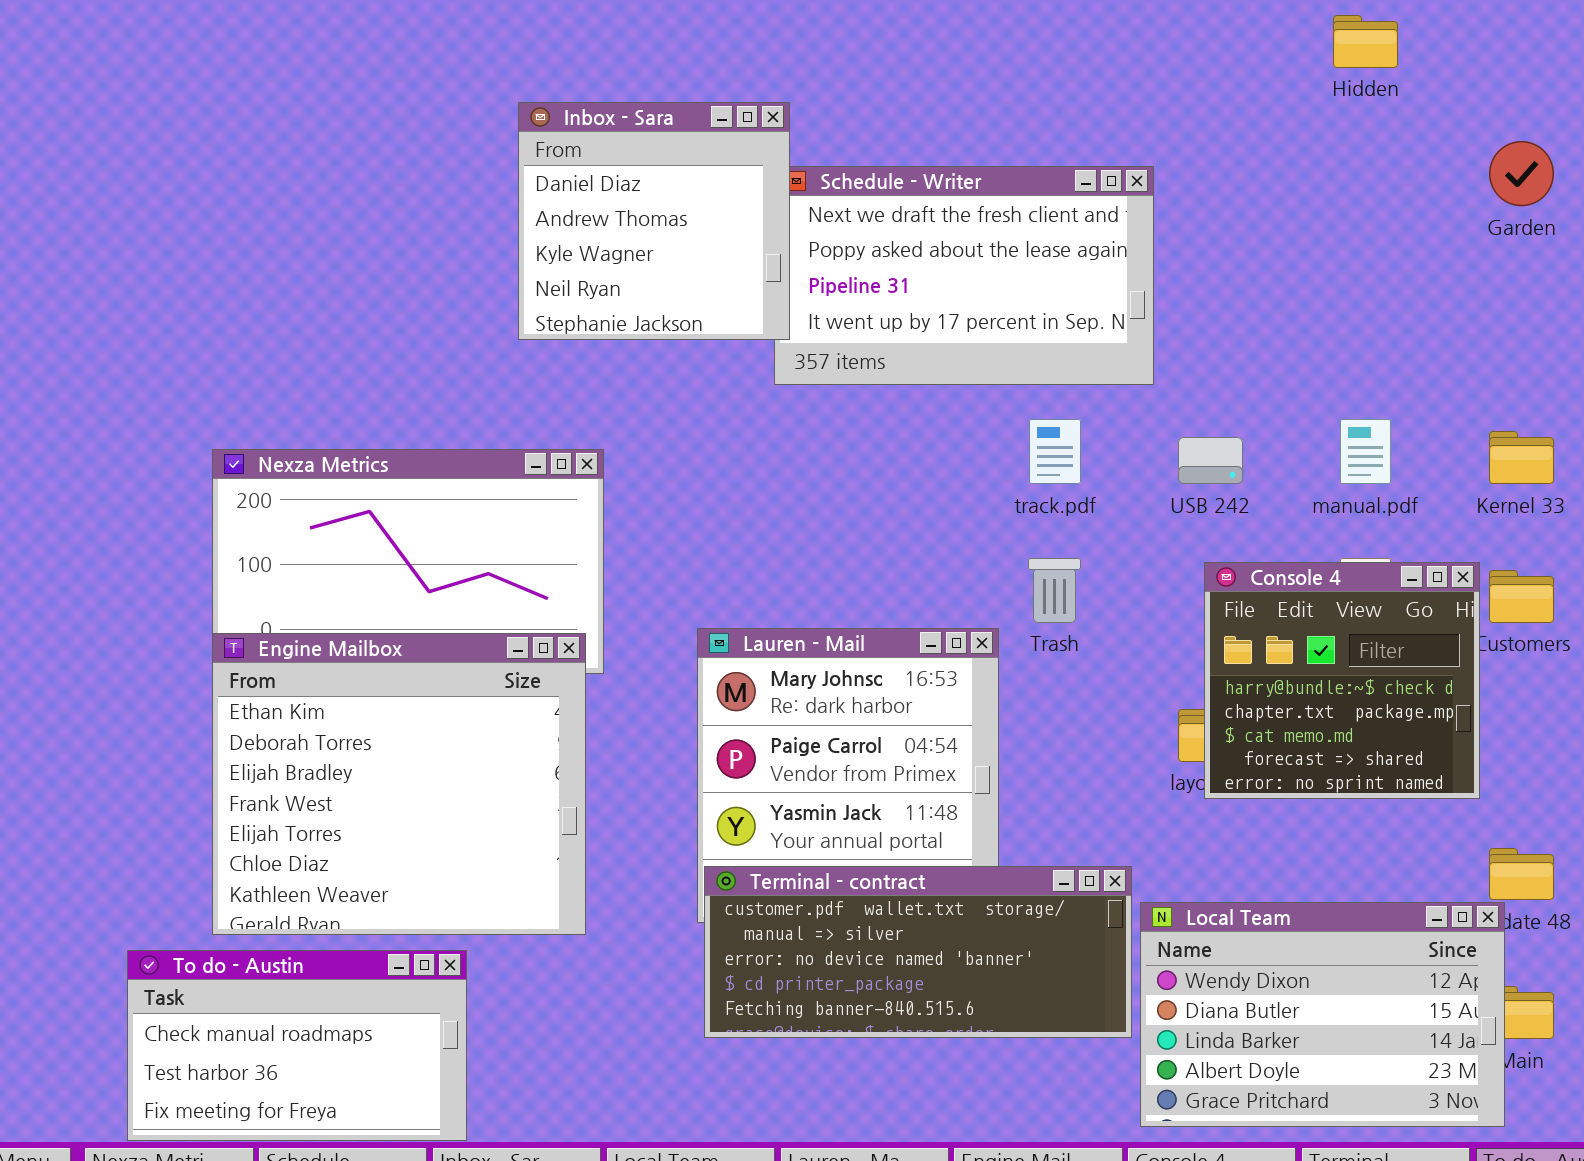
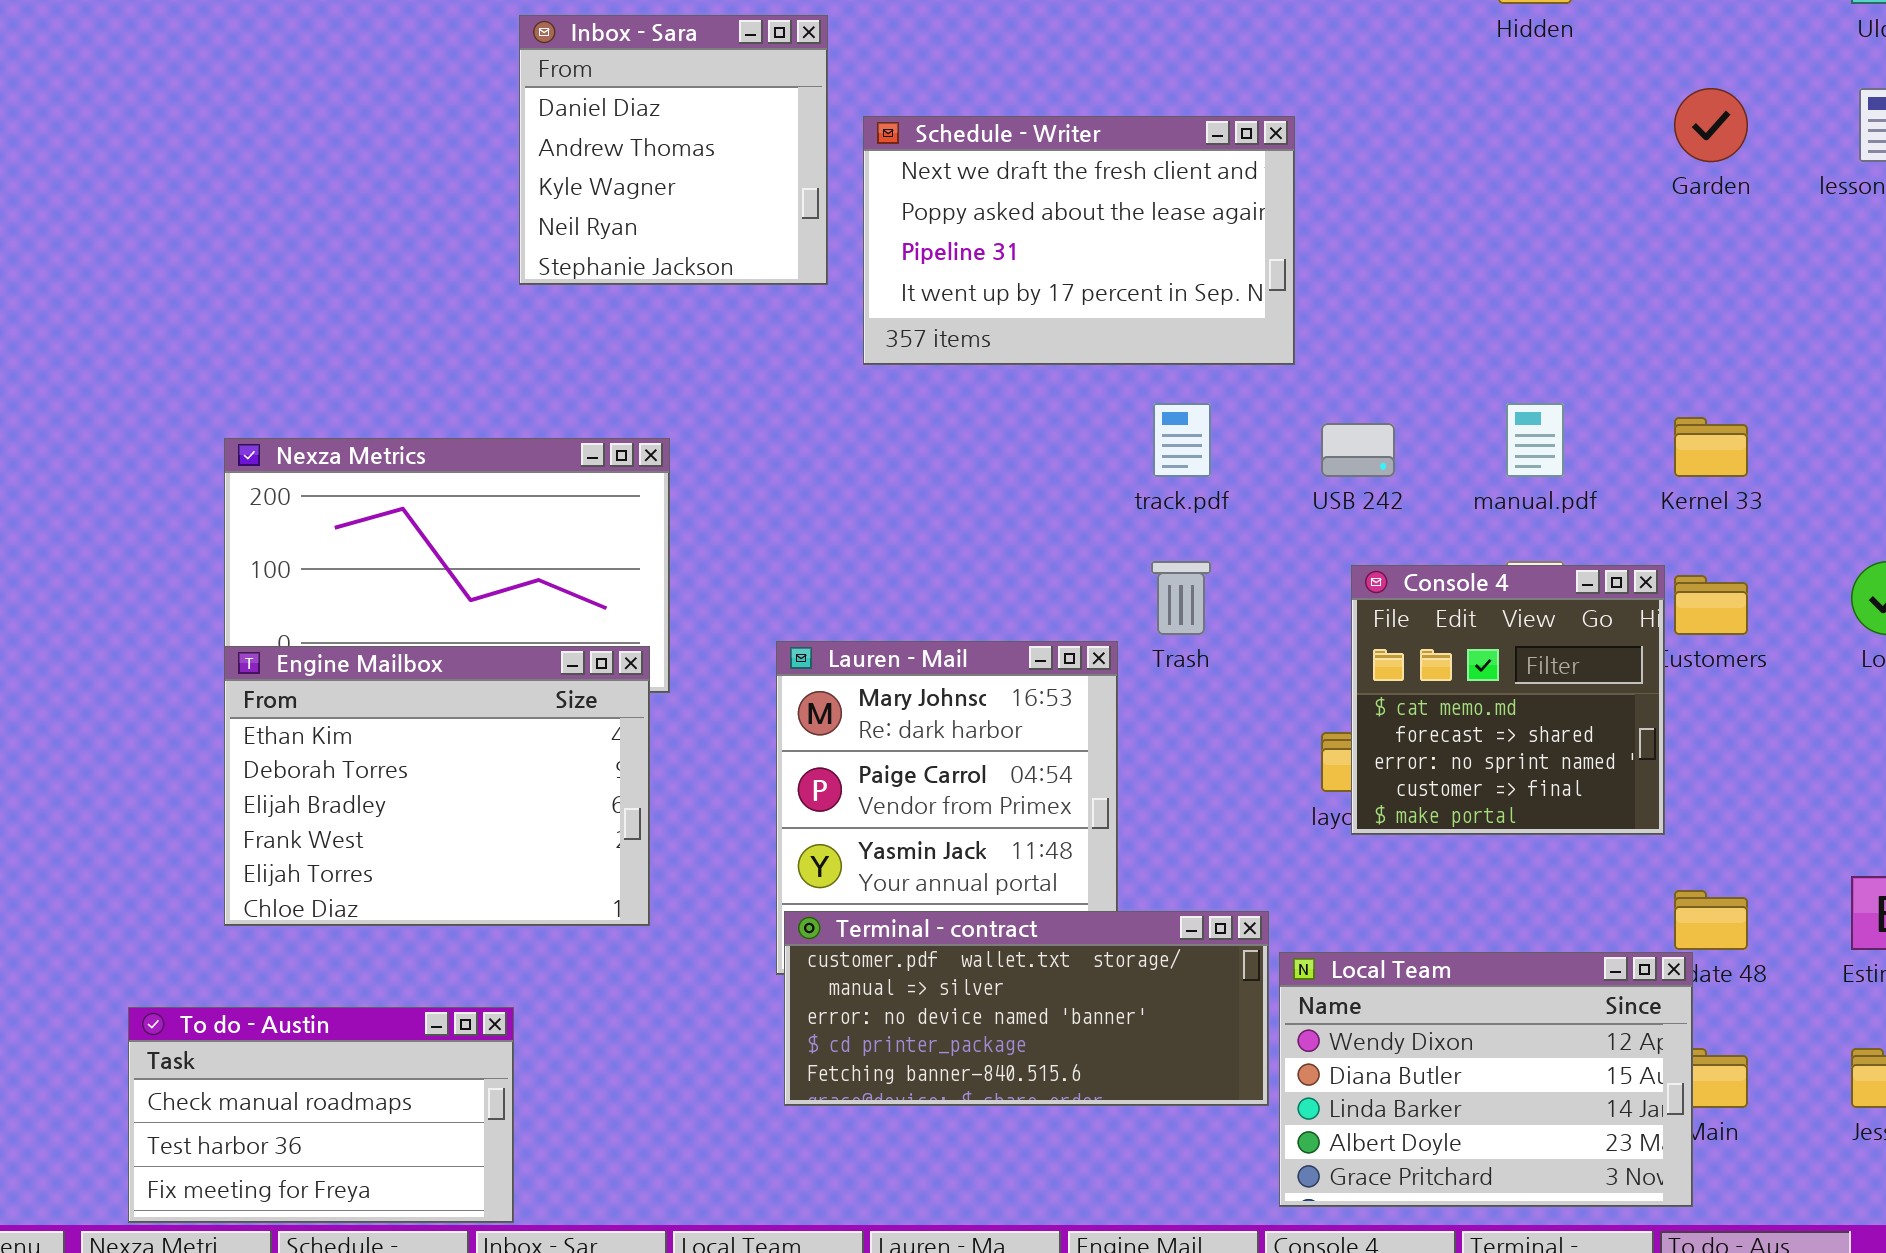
Inbox - Sara: [518,102,790,340] -> [519,15,828,285], moved
Console 4: [1204,562,1480,799] -> [1351,565,1665,835], scrolled down 2 rows
Engine Mailbox: [212,633,586,935] -> [224,646,650,926], resized

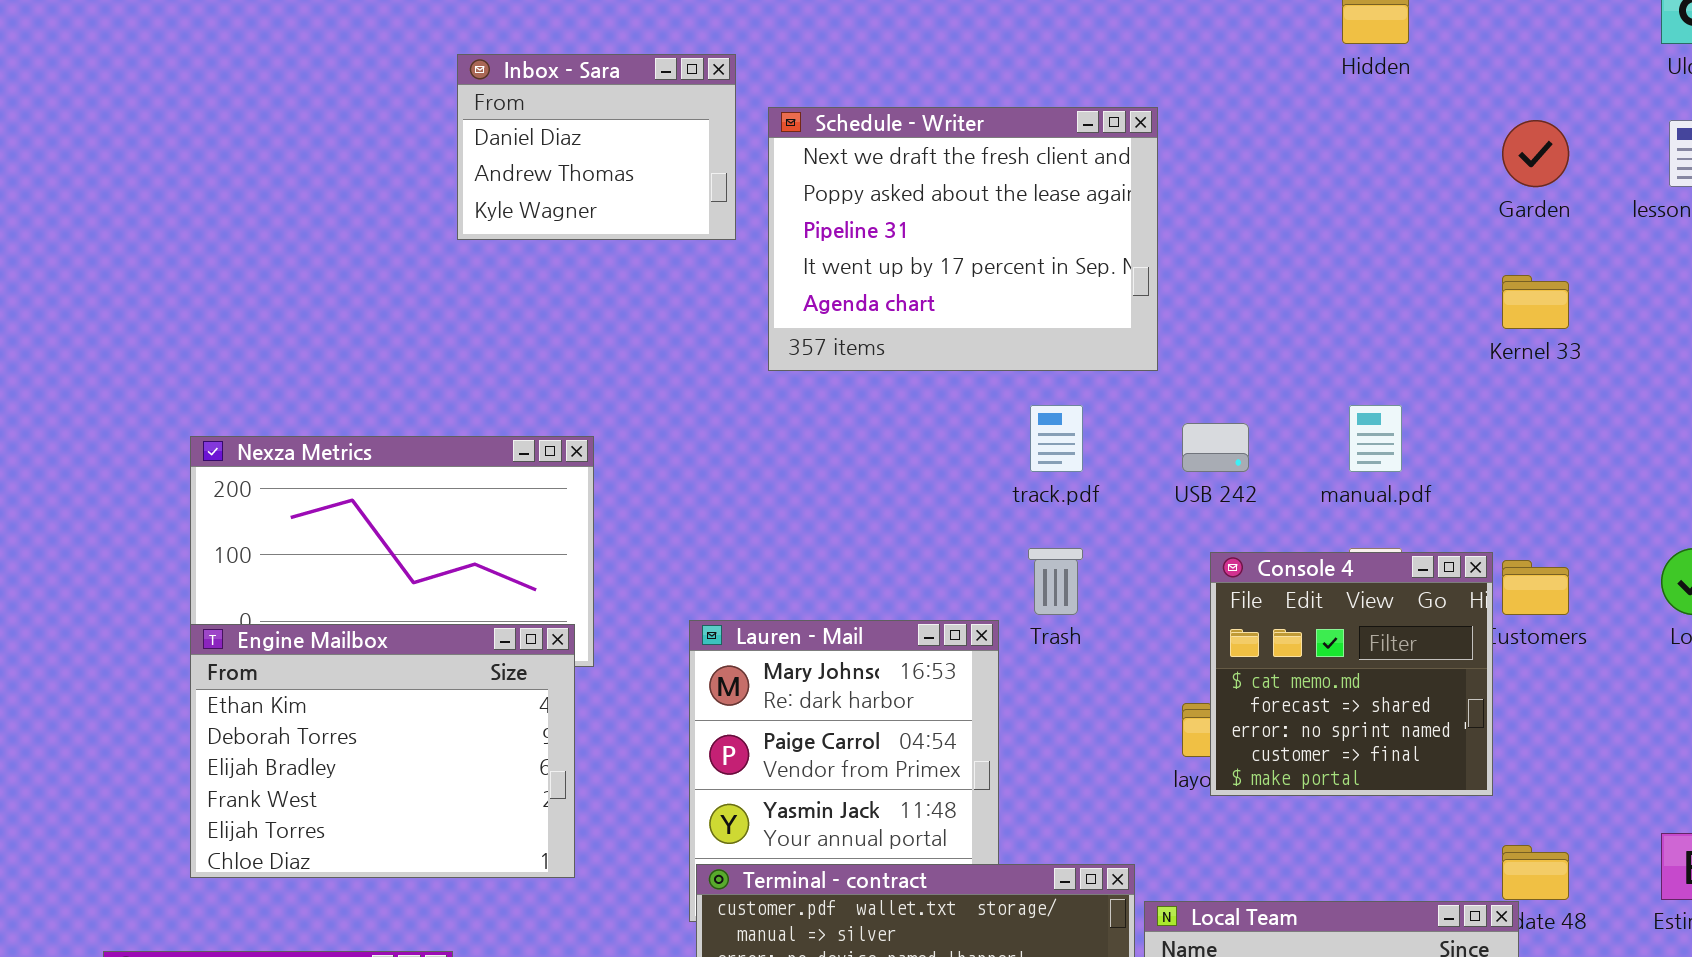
Inbox - Sara: [519,15,828,285] -> [457,54,736,240], resized
Schedule - Writer: [863,116,1295,365] -> [768,107,1158,371], resized
Kernel 33: [1674,417,1748,477] -> [1502,275,1569,329], moved

